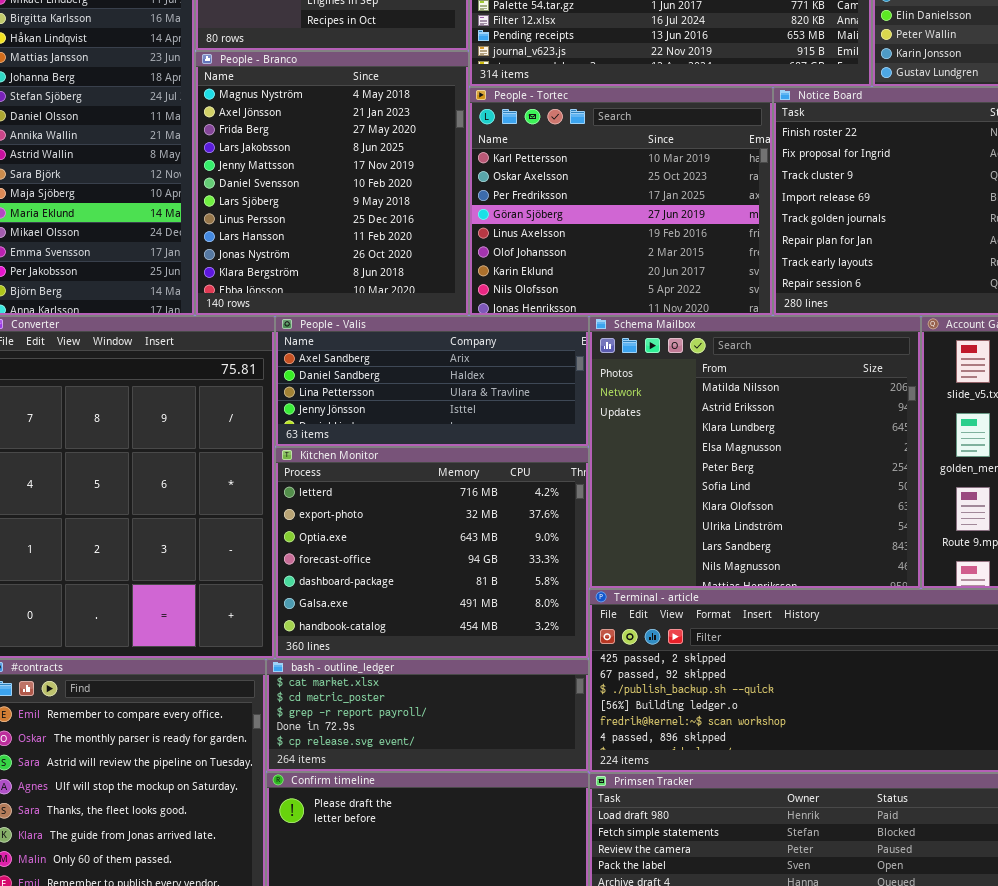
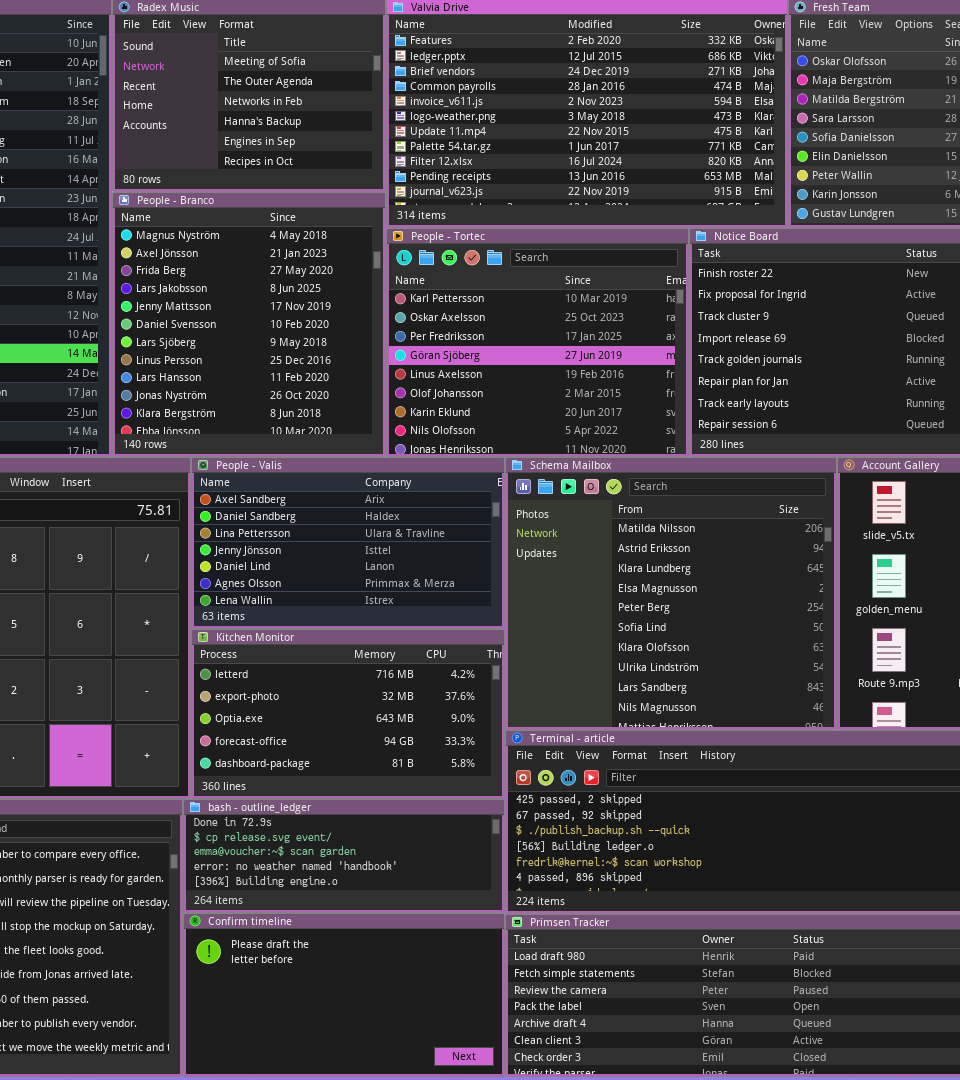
People - Valis: [275,316,589,447] -> [191,457,505,629], resized
Kitchen Monitor: [275,447,589,659] -> [191,629,505,799], resized
bash - outline_ledger: [266,659,589,772] -> [183,799,505,913], scrolled down 3 rows

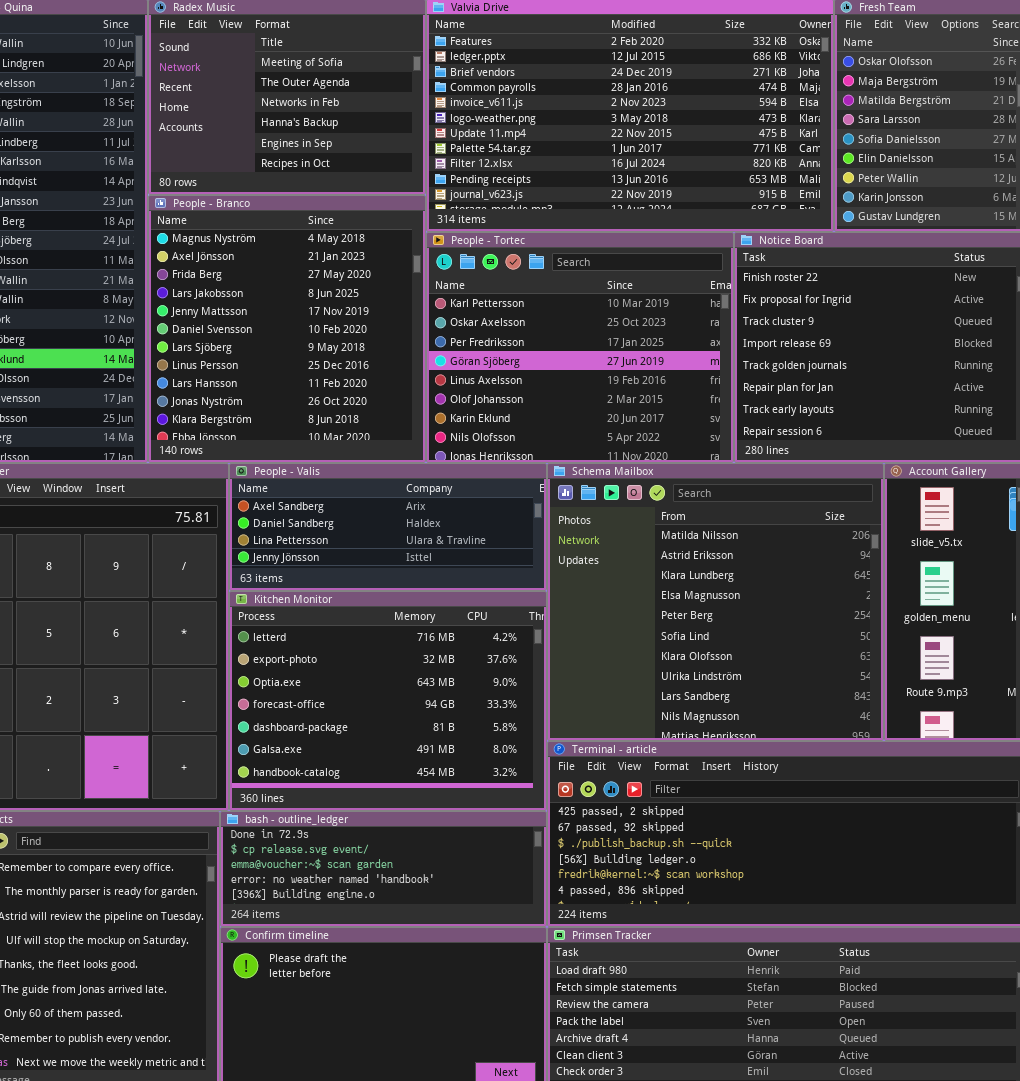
People - Valis: [191,457,505,629] -> [229,463,547,591], resized
Kitchen Monitor: [191,629,505,799] -> [229,591,547,811], resized

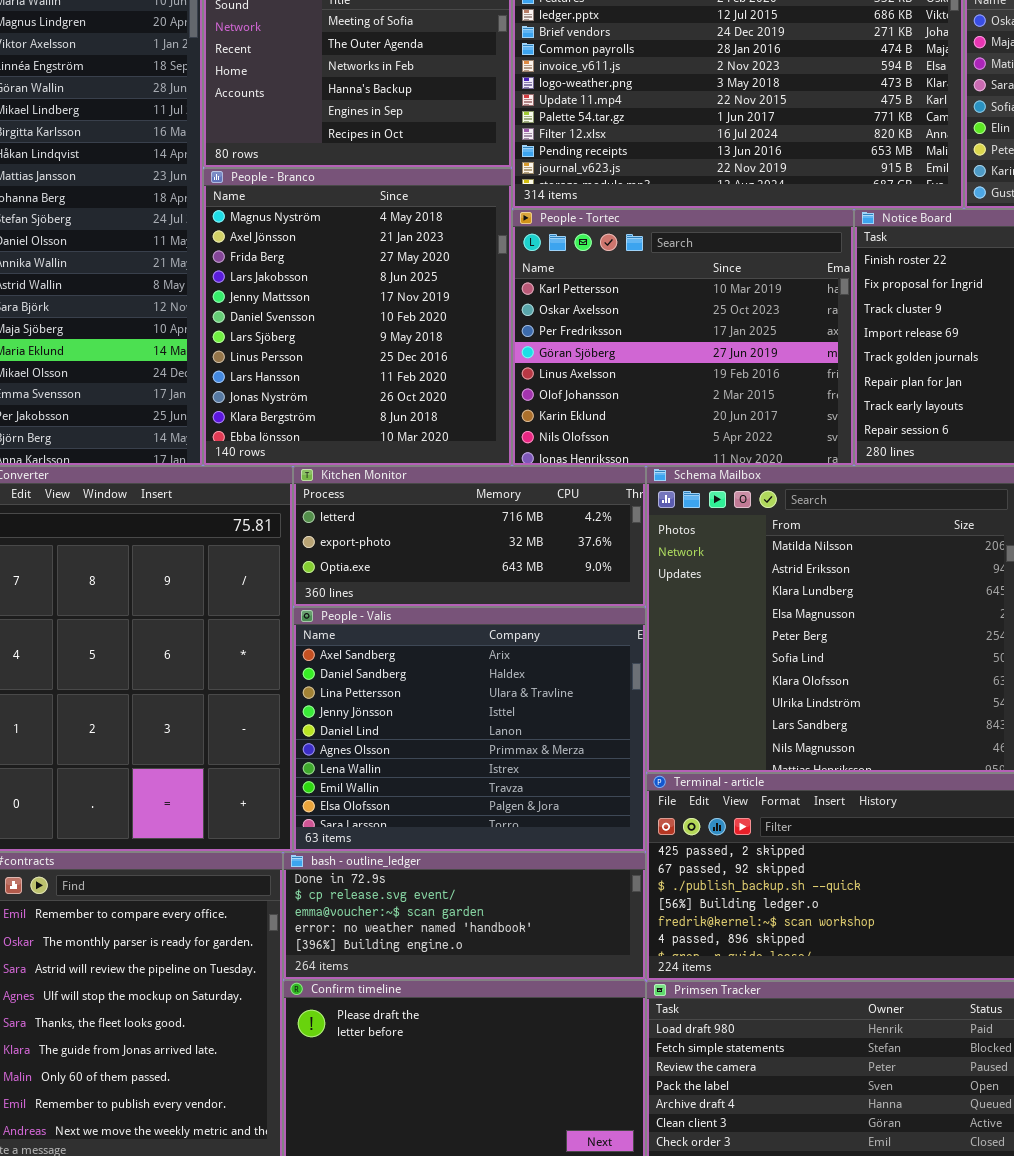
People - Valis: [229,463,547,591] -> [293,607,646,852], moved, resized
Kitchen Monitor: [229,591,547,811] -> [293,466,646,607], moved, resized

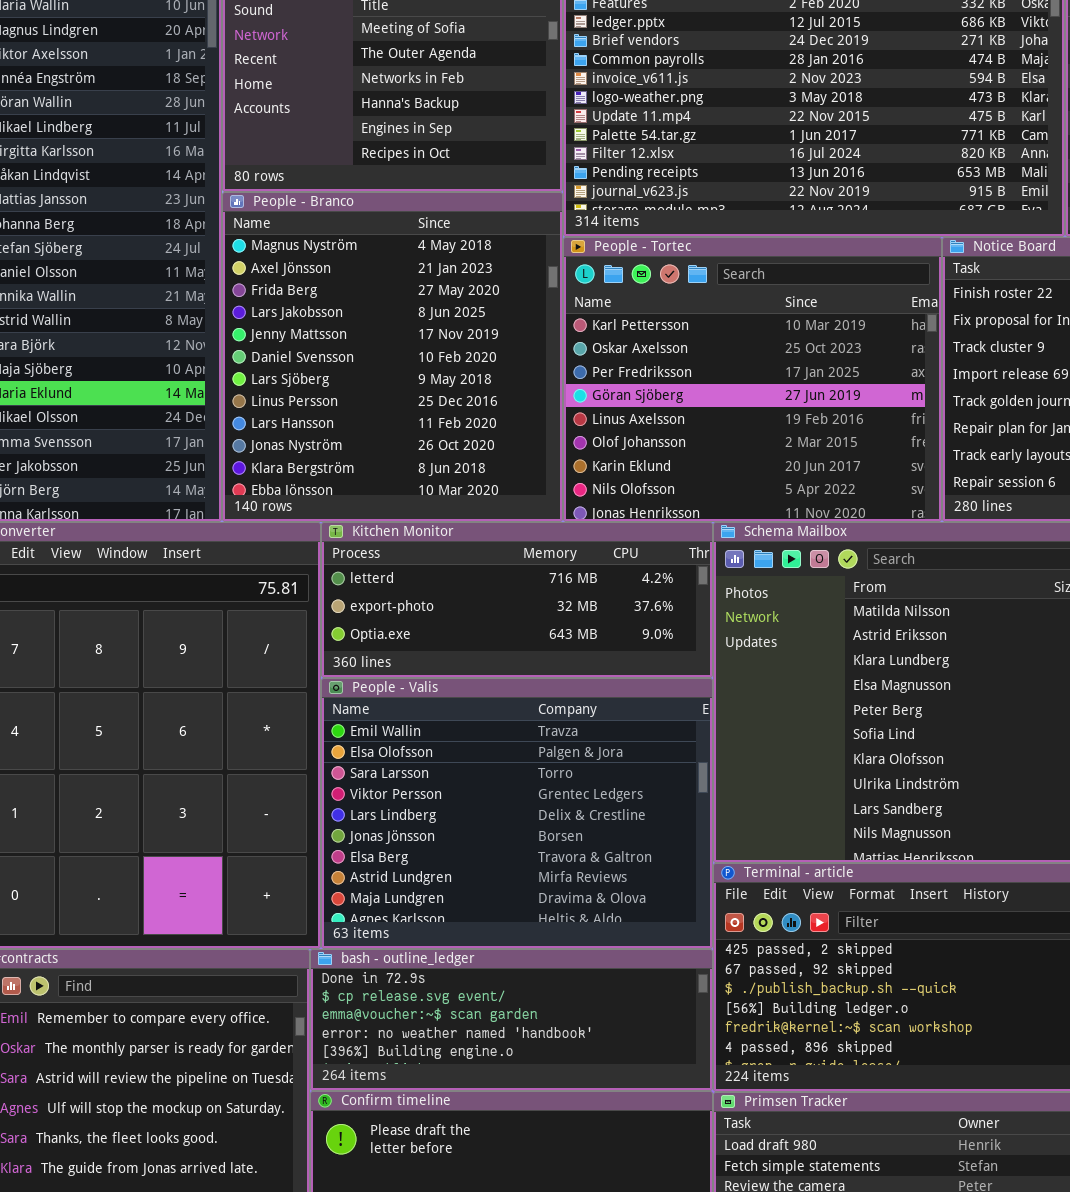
People - Valis: [293,607,646,852] -> [321,678,713,949], scrolled down 7 rows

